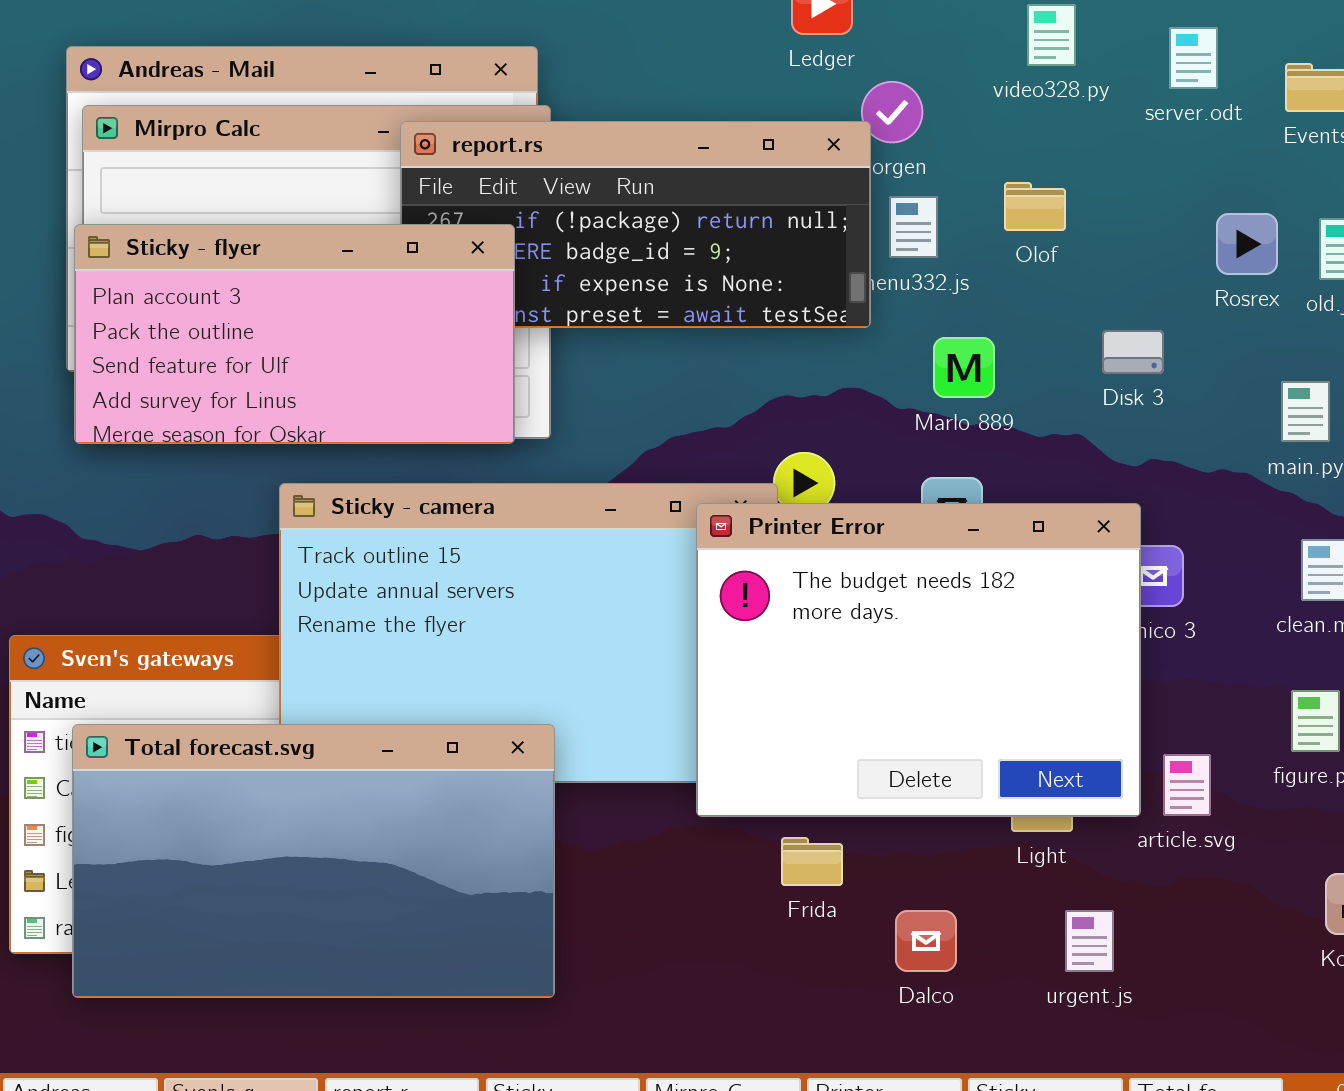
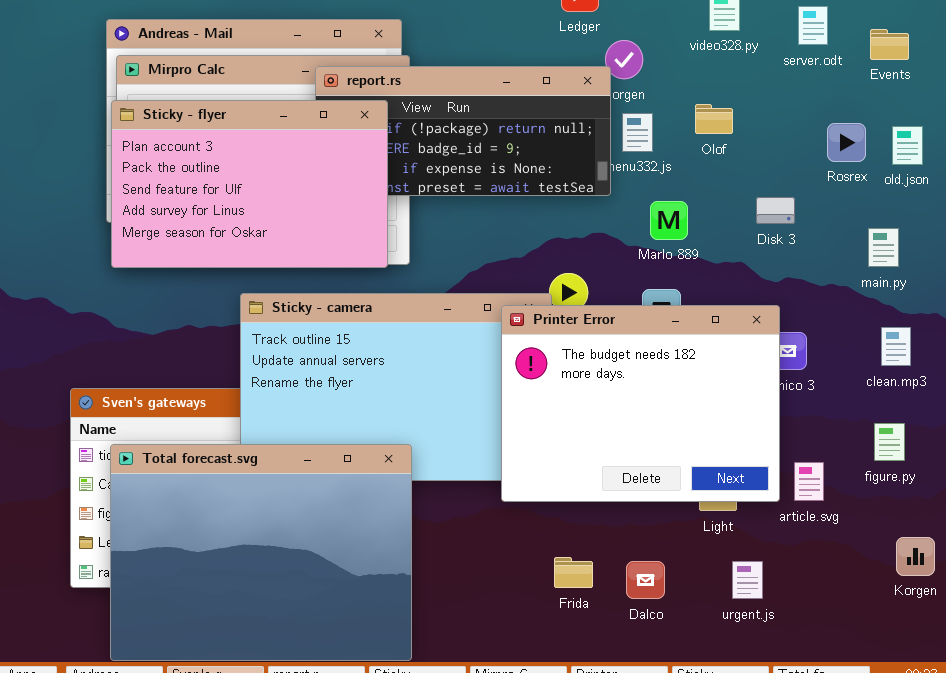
Sticky - flyer: [74,224,515,444] -> [111,100,388,268], resized
Total forecast.svg: [72,724,555,998] -> [110,444,412,661], resized
Frida: [781,837,843,886] -> [554,557,593,588], moved

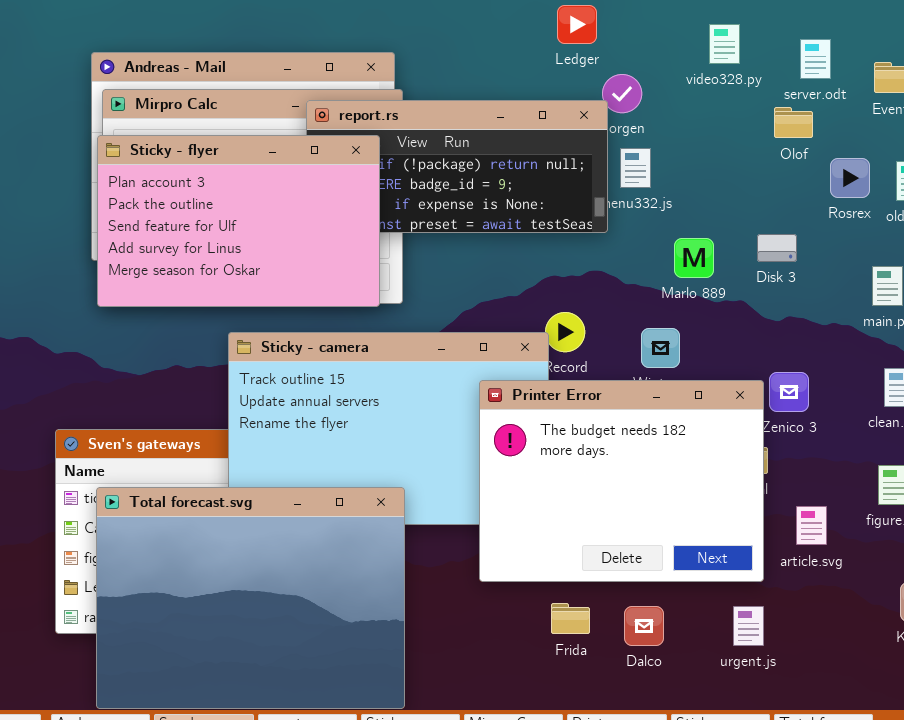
Olof: [695,104,733,134] -> [774,107,813,138], moved
Marlo 889: [650,201,688,240] -> [674,238,714,278], moved
Printer Error: [501,305,780,502] -> [479,380,764,582], moved

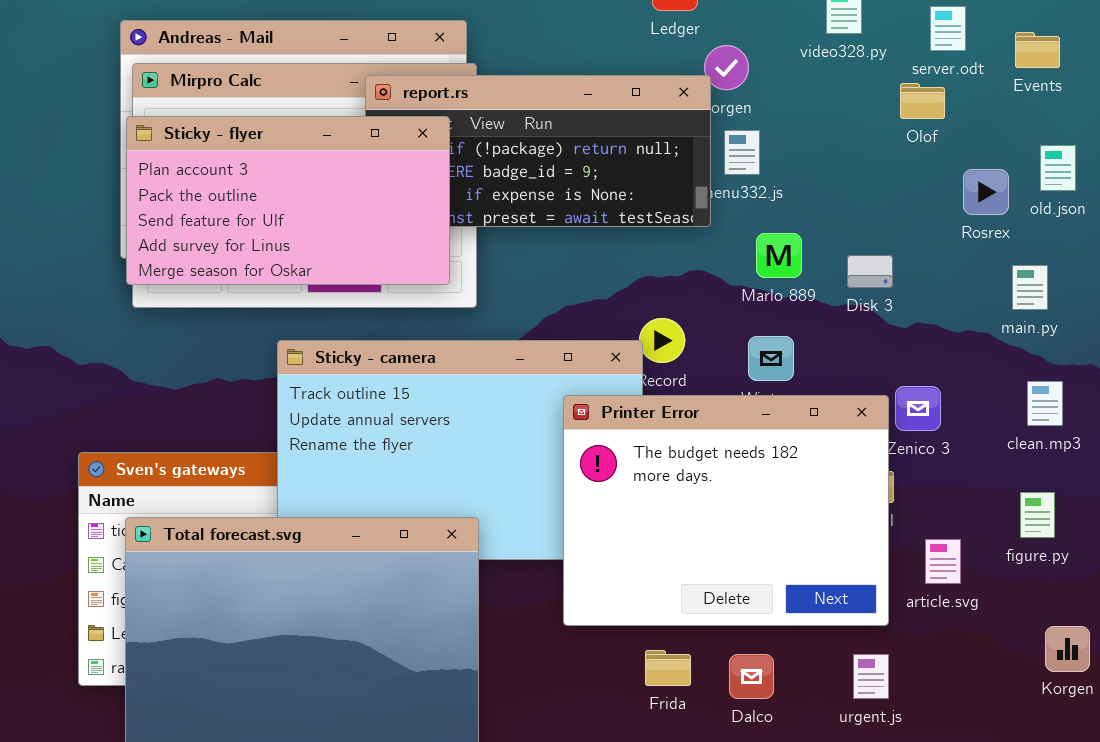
Sticky - flyer: [97,135,380,307] -> [126,116,450,285], resized
Rosrex: [830,158,870,198] -> [963,169,1009,215], moved
Disk 3: [757,234,797,262] -> [847,255,893,288], moved
Marlo 889: [674,238,714,278] -> [756,233,802,278], moved

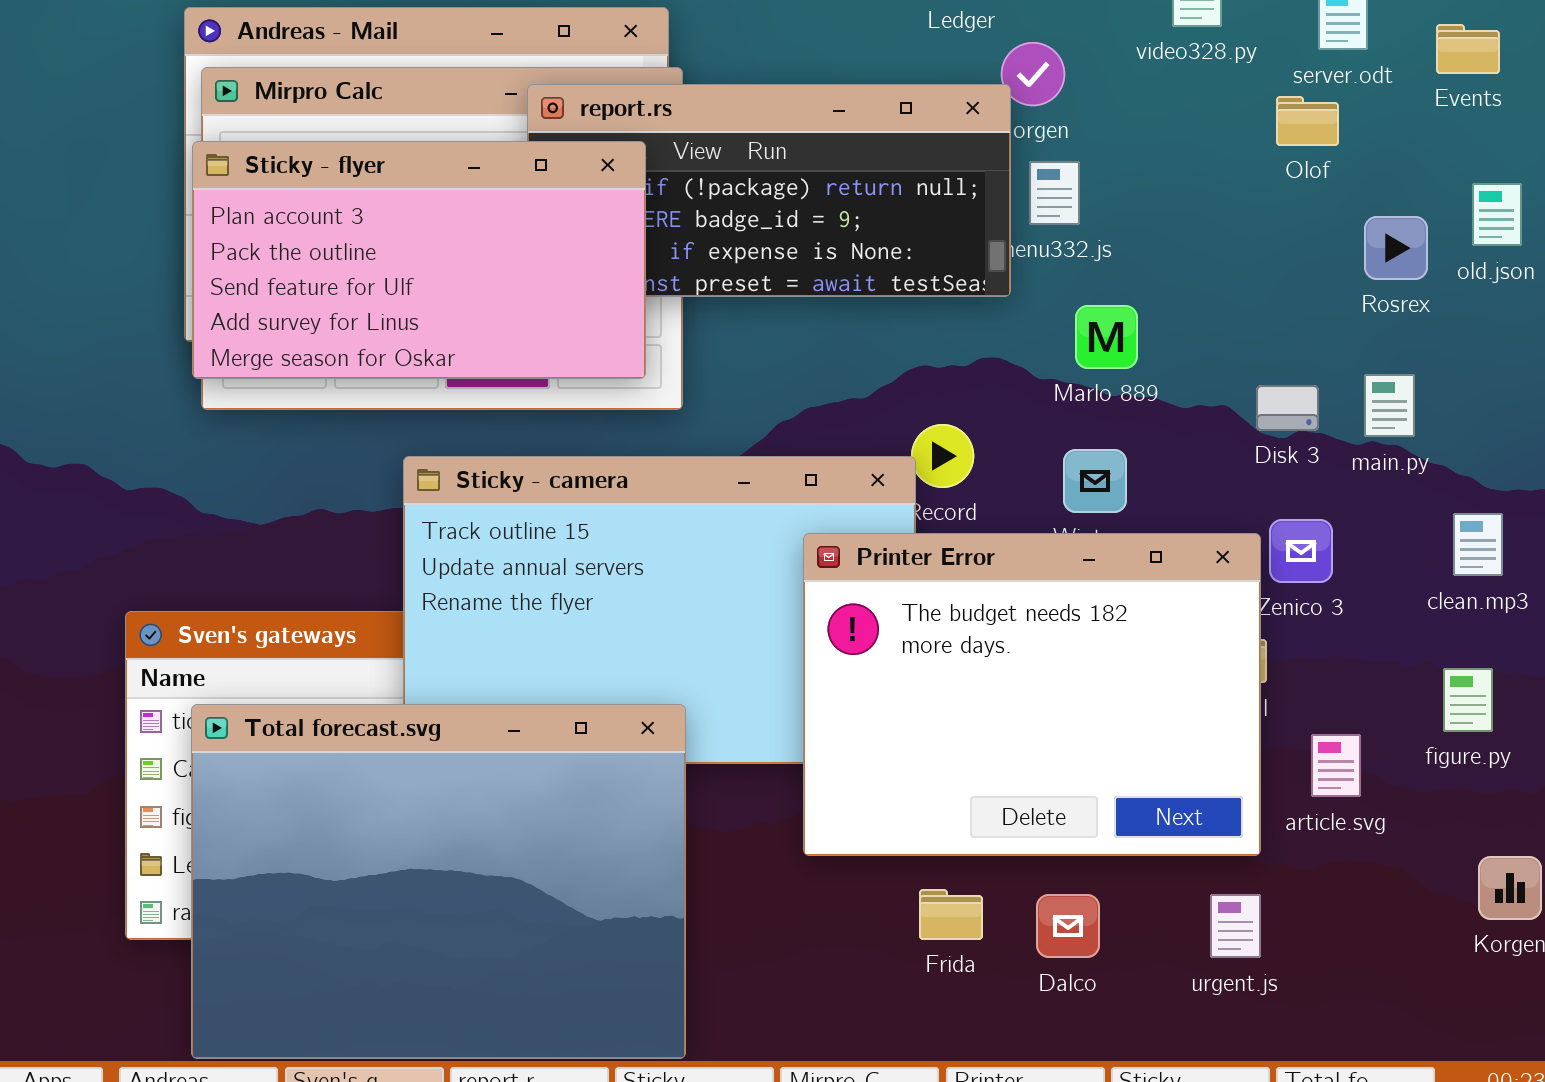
Disk 3: [847,255,893,288] -> [1256,385,1319,431], moved
main.py: [1012,265,1048,310] -> [1364,374,1415,437], moved

